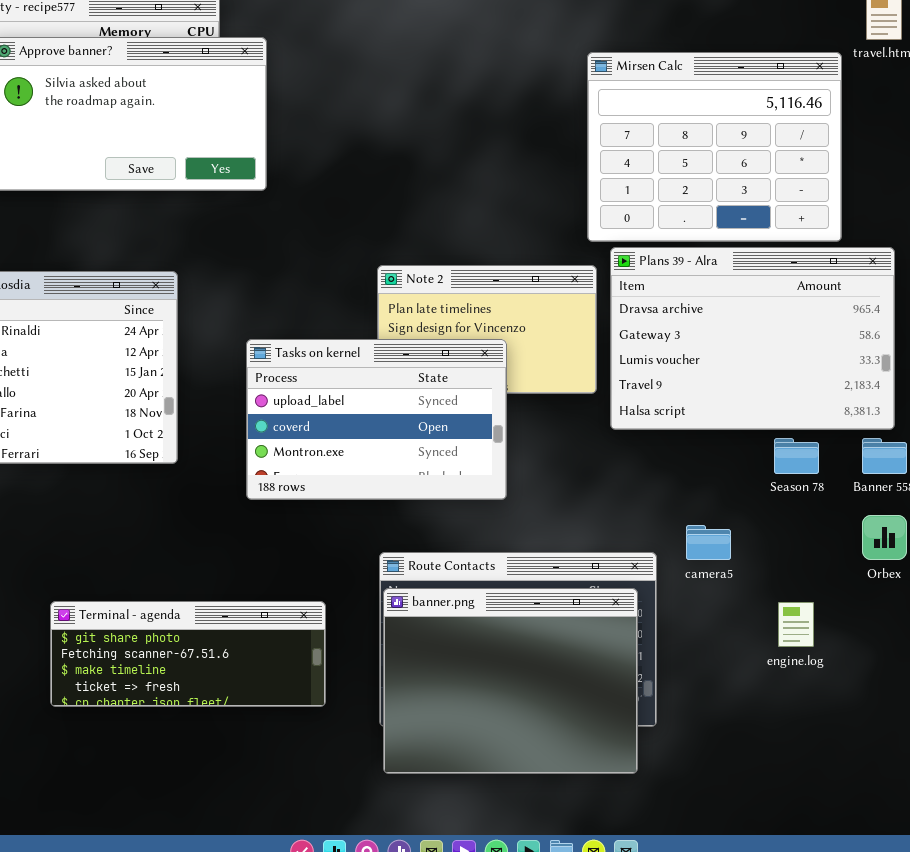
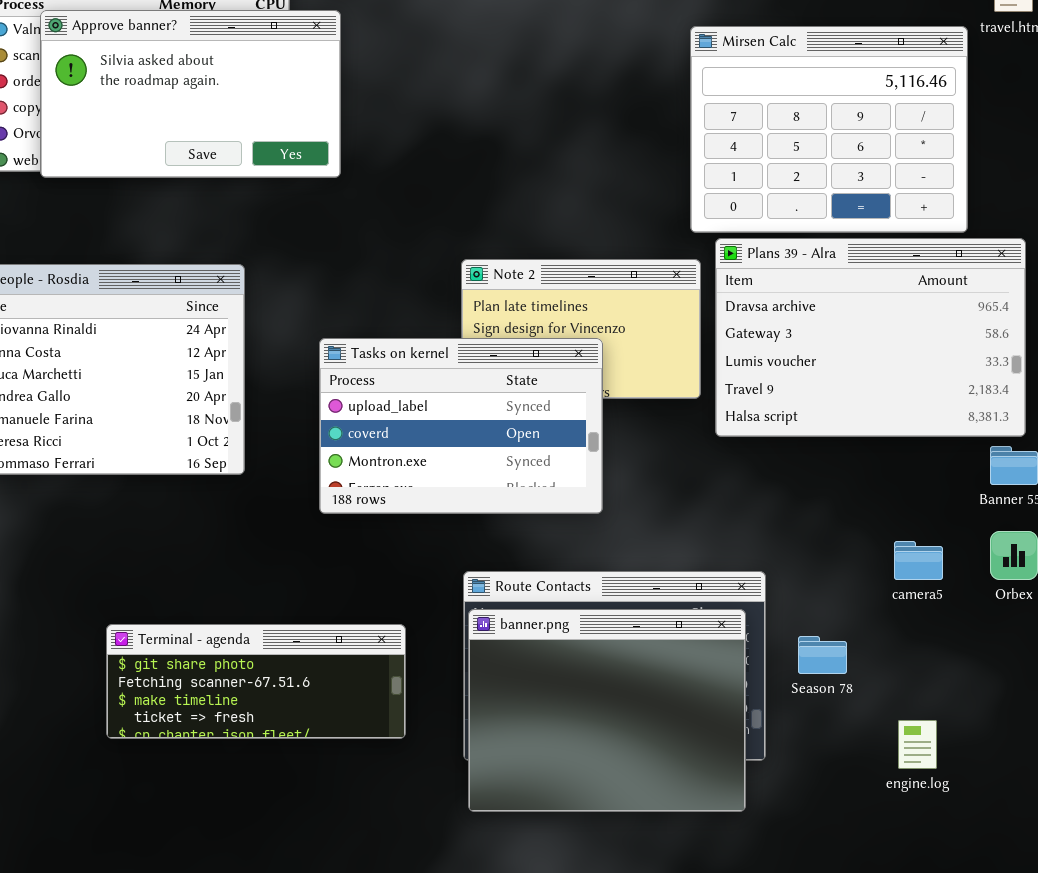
Season 78: [774,438,819,474] -> [798,636,847,674], moved
camera5: [686,525,731,560] -> [894,541,943,580], moved
engine.log: [778,602,814,647] -> [898,720,937,769], moved

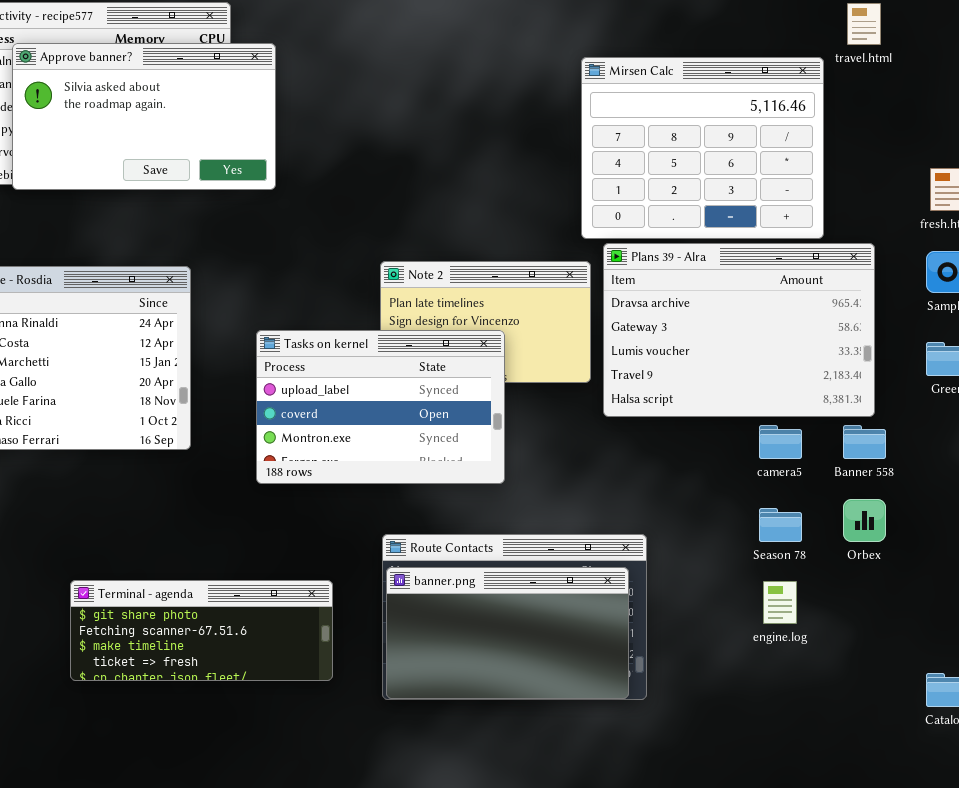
camera5: [894,541,943,580] -> [759,425,802,459], moved
banner.png: [468,609,746,812] -> [386,567,629,699], resized
Season 78: [798,636,847,674] -> [759,508,802,542], moved
engine.log: [898,720,937,769] -> [763,581,797,624], moved

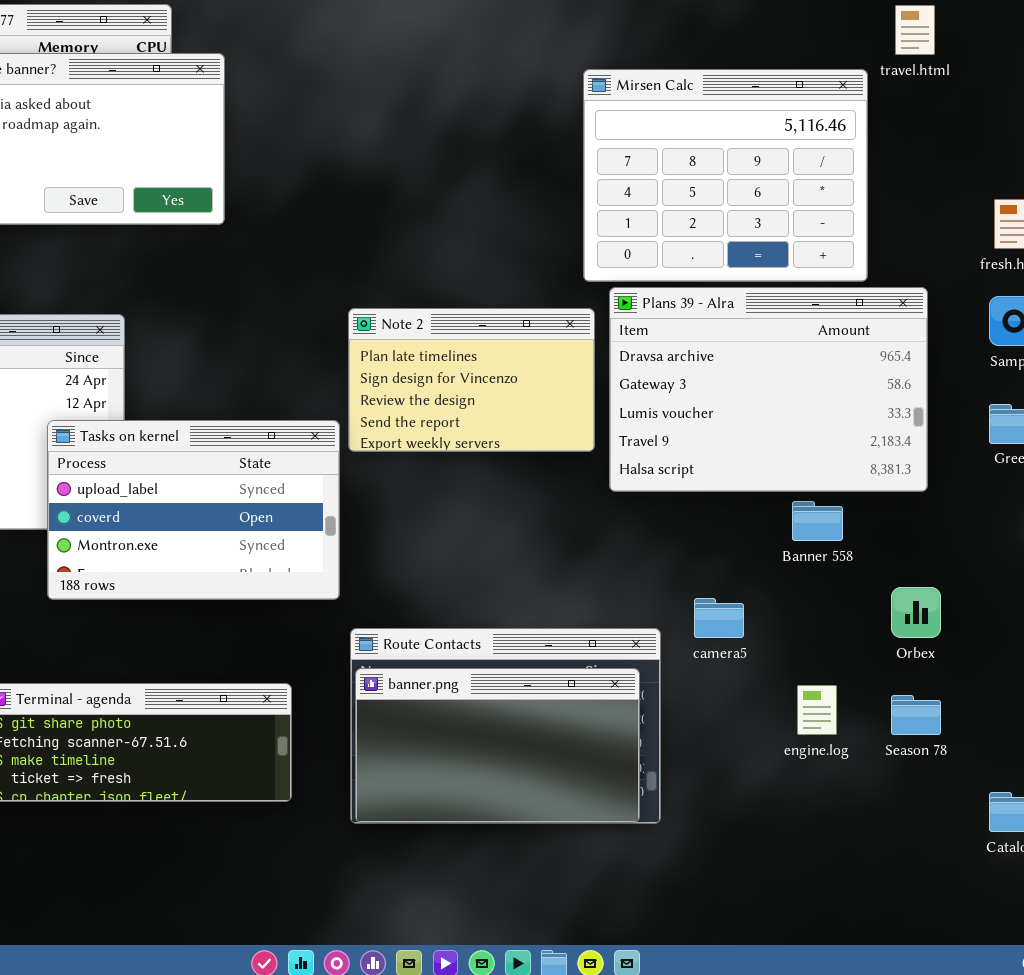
Tasks on kernel: [256,330,505,484] -> [47,420,340,600], moved
camera5: [759,425,802,459] -> [694,598,744,638], moved
Banner 558: [843,425,886,459] -> [792,501,843,541], moved
Season 78: [759,508,802,542] -> [891,695,941,735], moved

